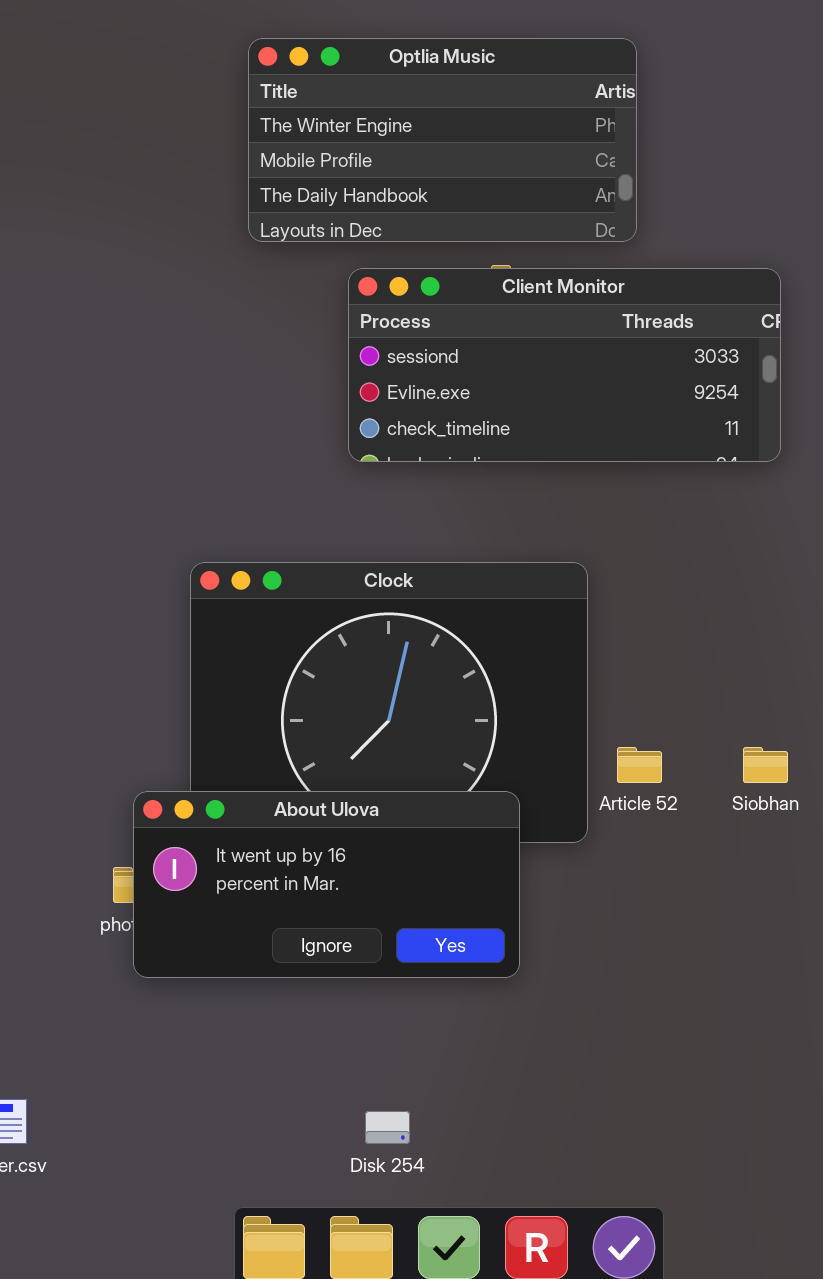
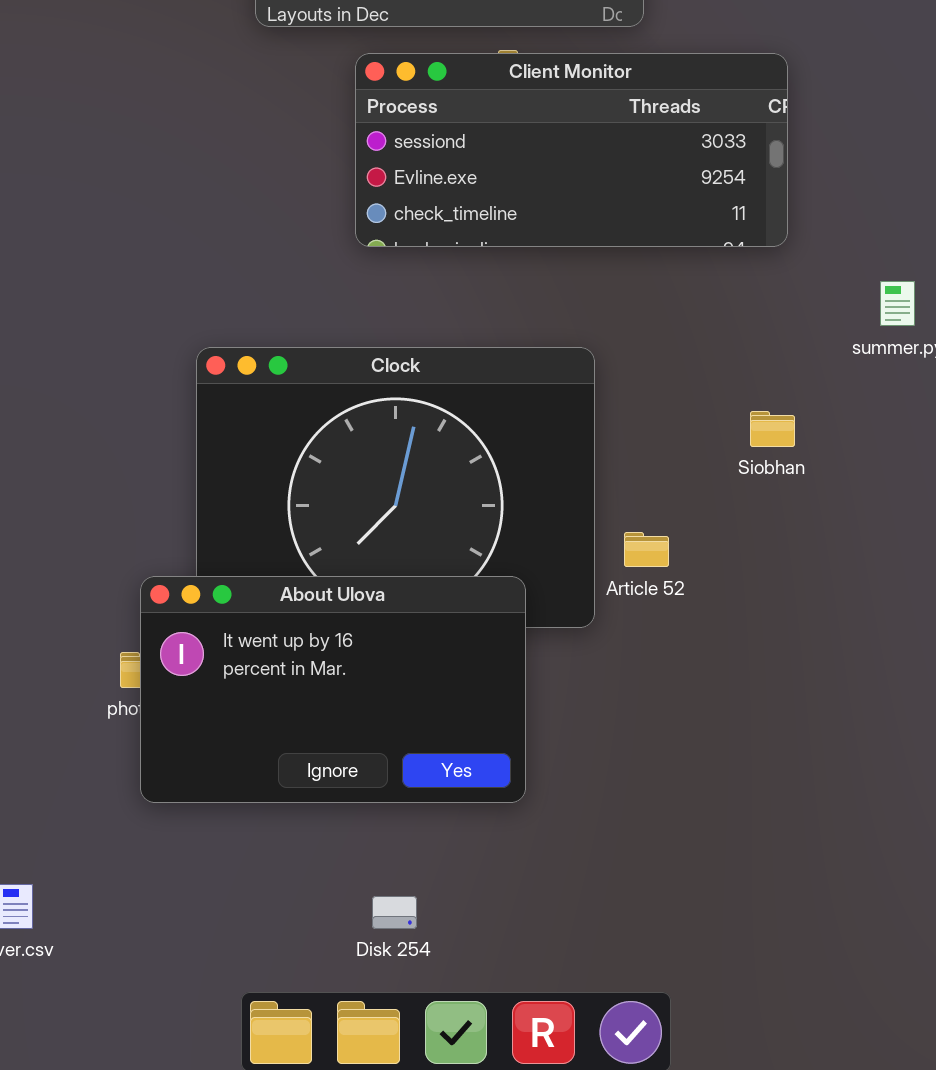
Siobhan: [743,747,788,783] -> [750,411,795,447], moved
About Ulova: [133,791,520,978] -> [140,576,526,803], resized

